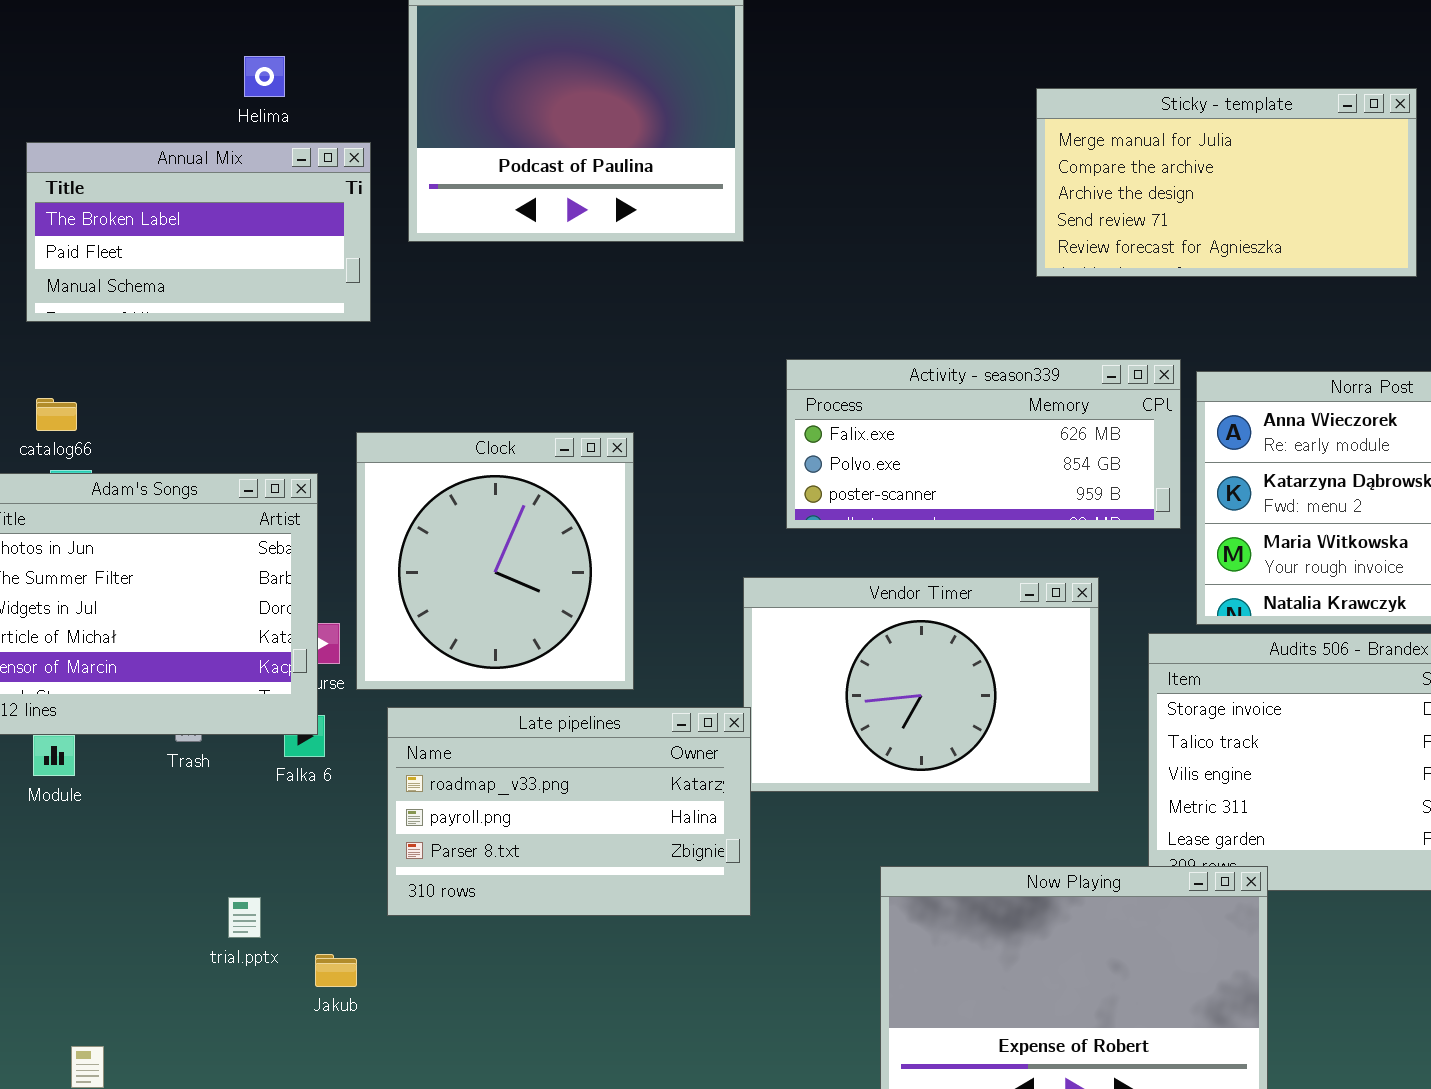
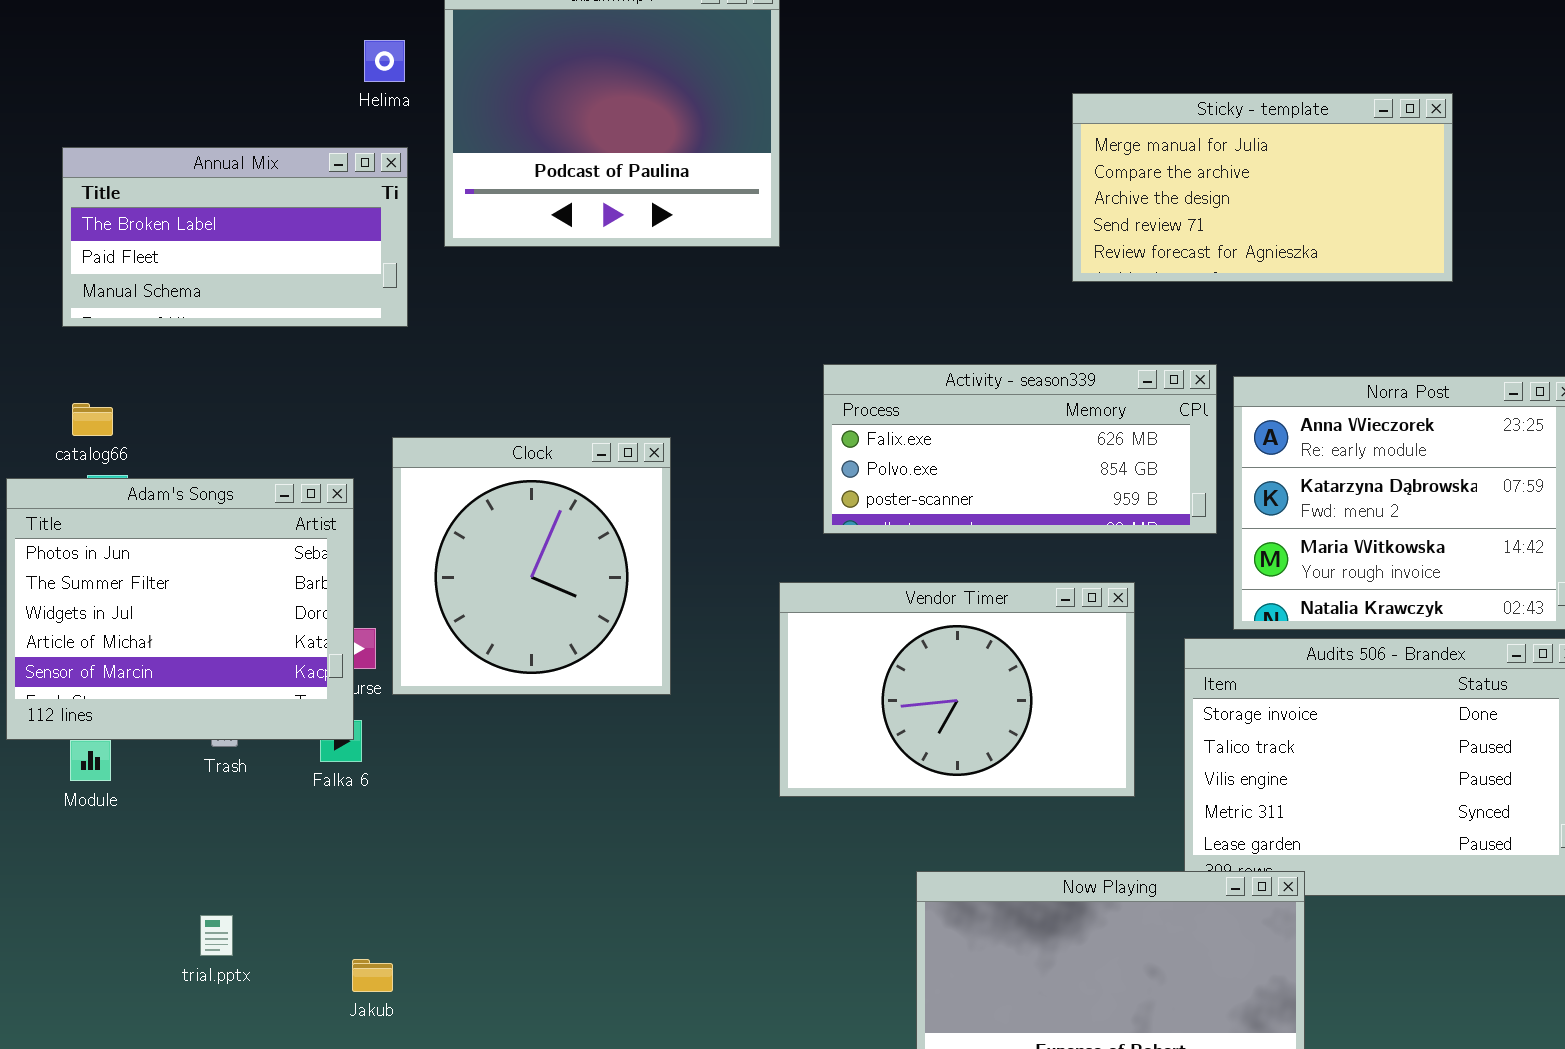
Helima: [244,56,285,97] -> [364,40,405,82], moved
Late pipelines: [387,707,751,916] -> none, closed
trial.pptx: [228,897,261,938] -> [200,915,233,956], moved

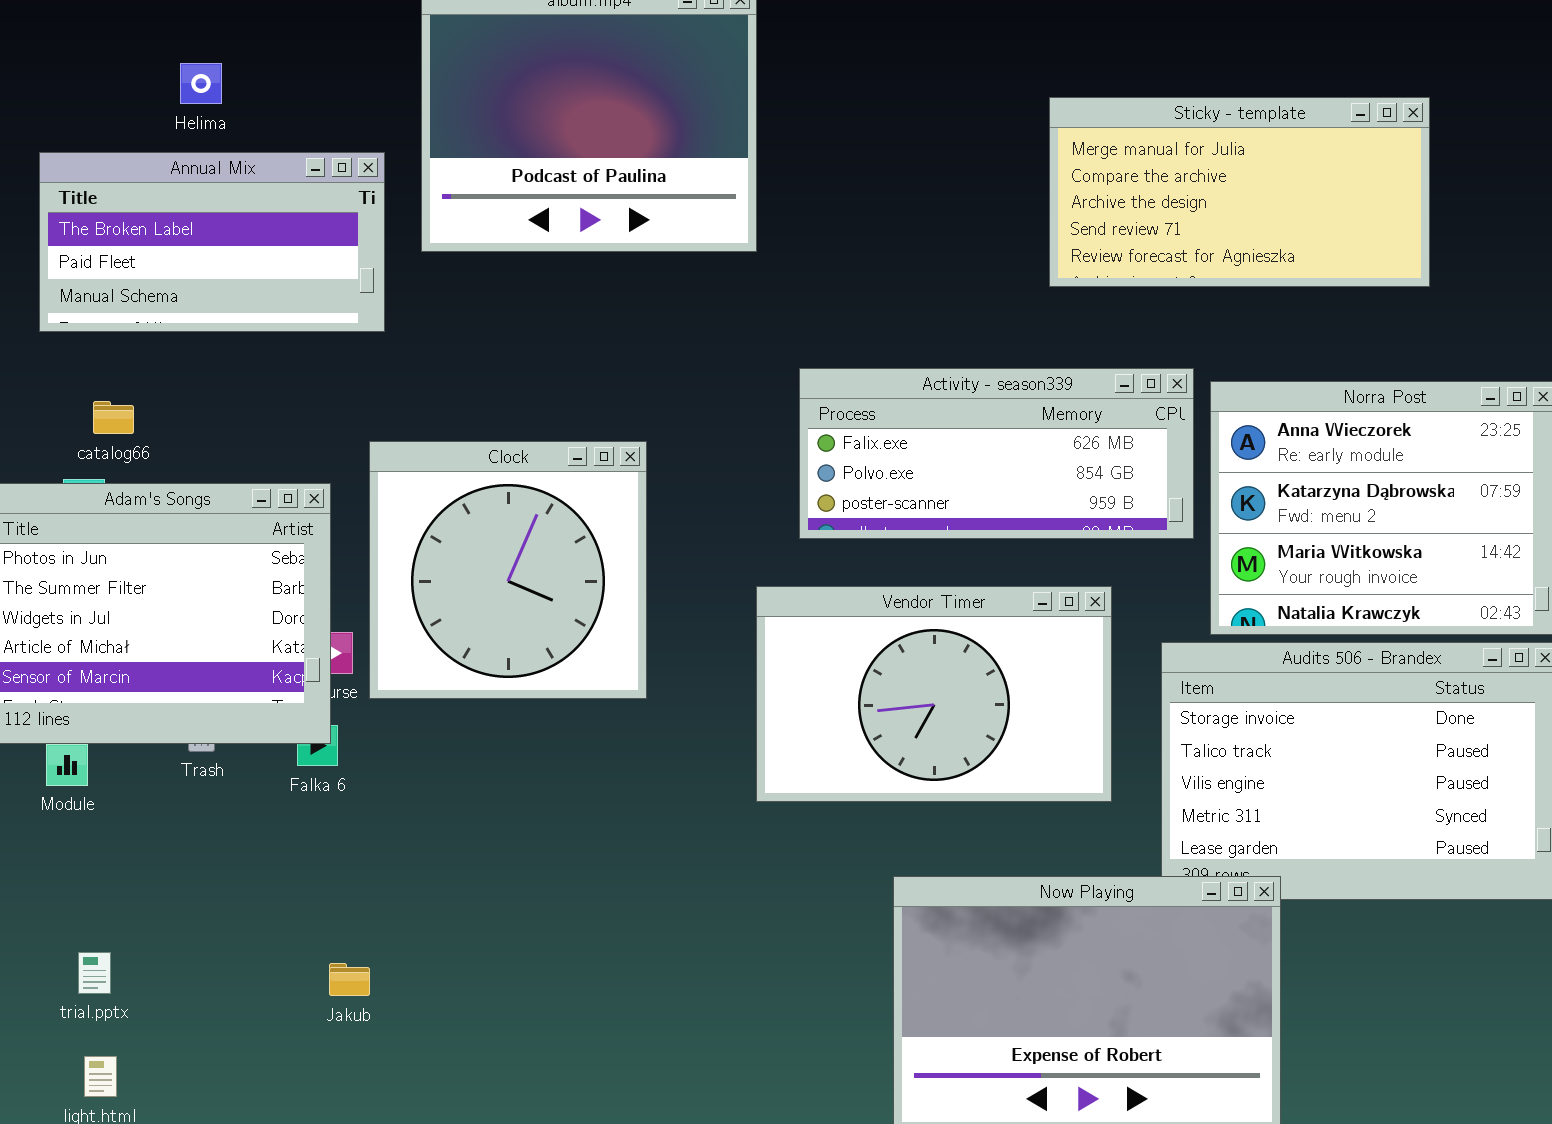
Helima: [364,40,405,82] -> [180,63,222,104], moved
catalog66: [72,403,113,436] -> [93,401,134,434], moved
trial.pptx: [200,915,233,956] -> [78,952,111,994], moved

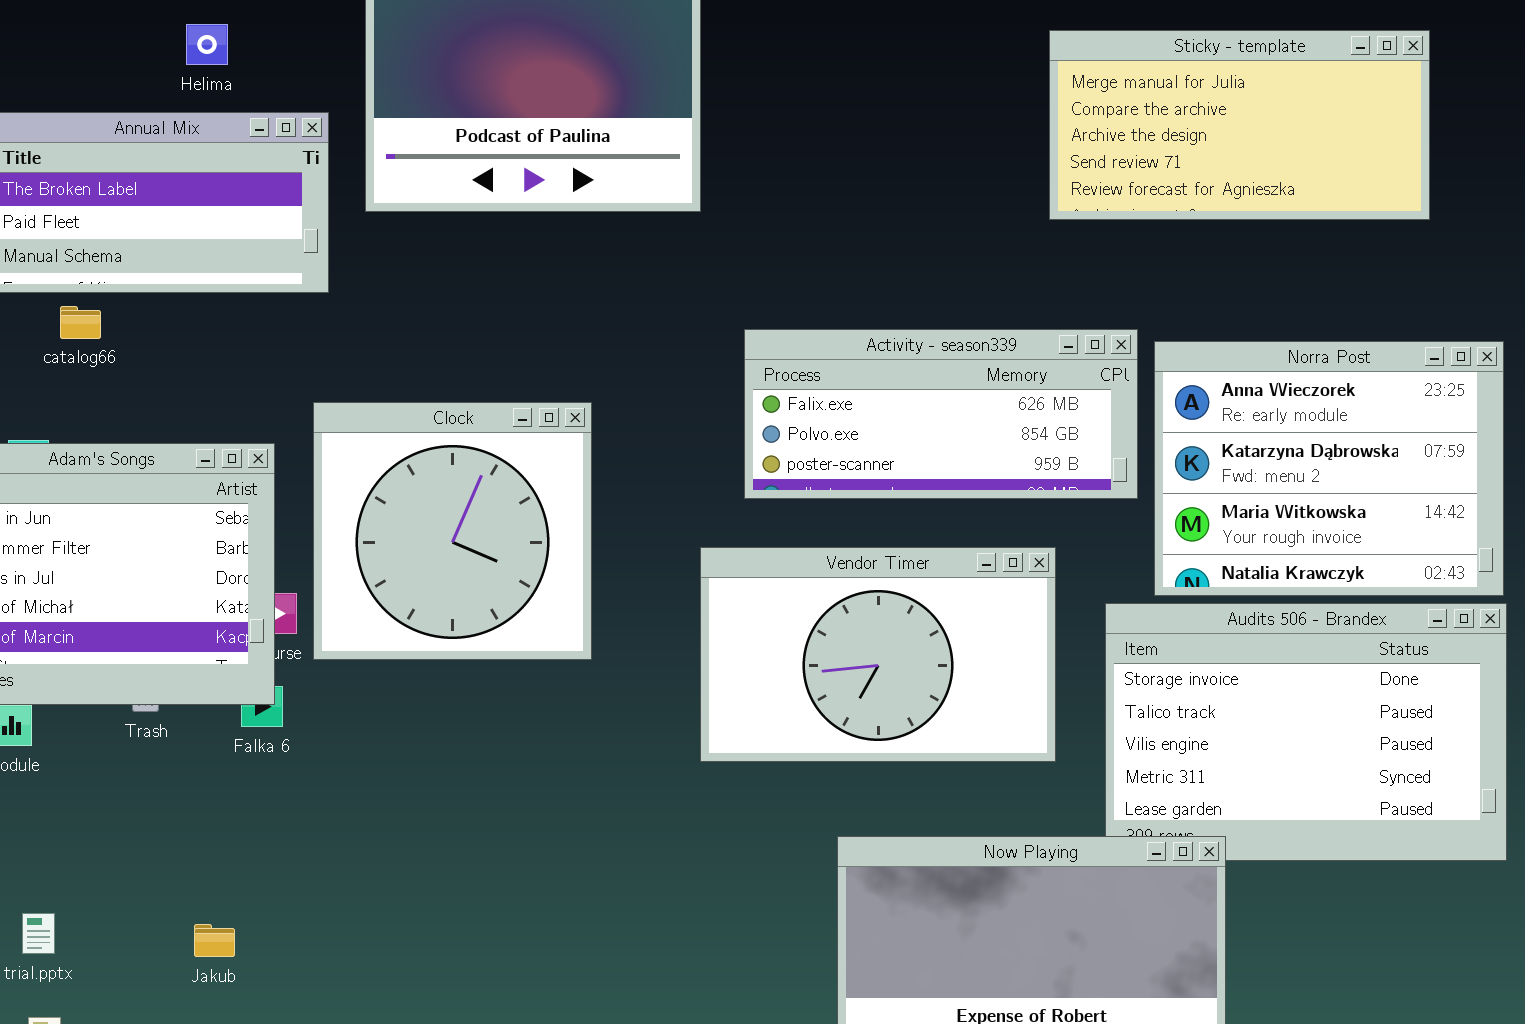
Helima: [180,63,222,104] -> [186,24,228,65], moved
Sticky - template: [1049,97,1430,287] -> [1049,30,1430,220], moved
catalog66: [93,401,134,434] -> [60,306,101,339], moved
Jakub: [329,963,370,996] -> [194,924,235,957], moved

